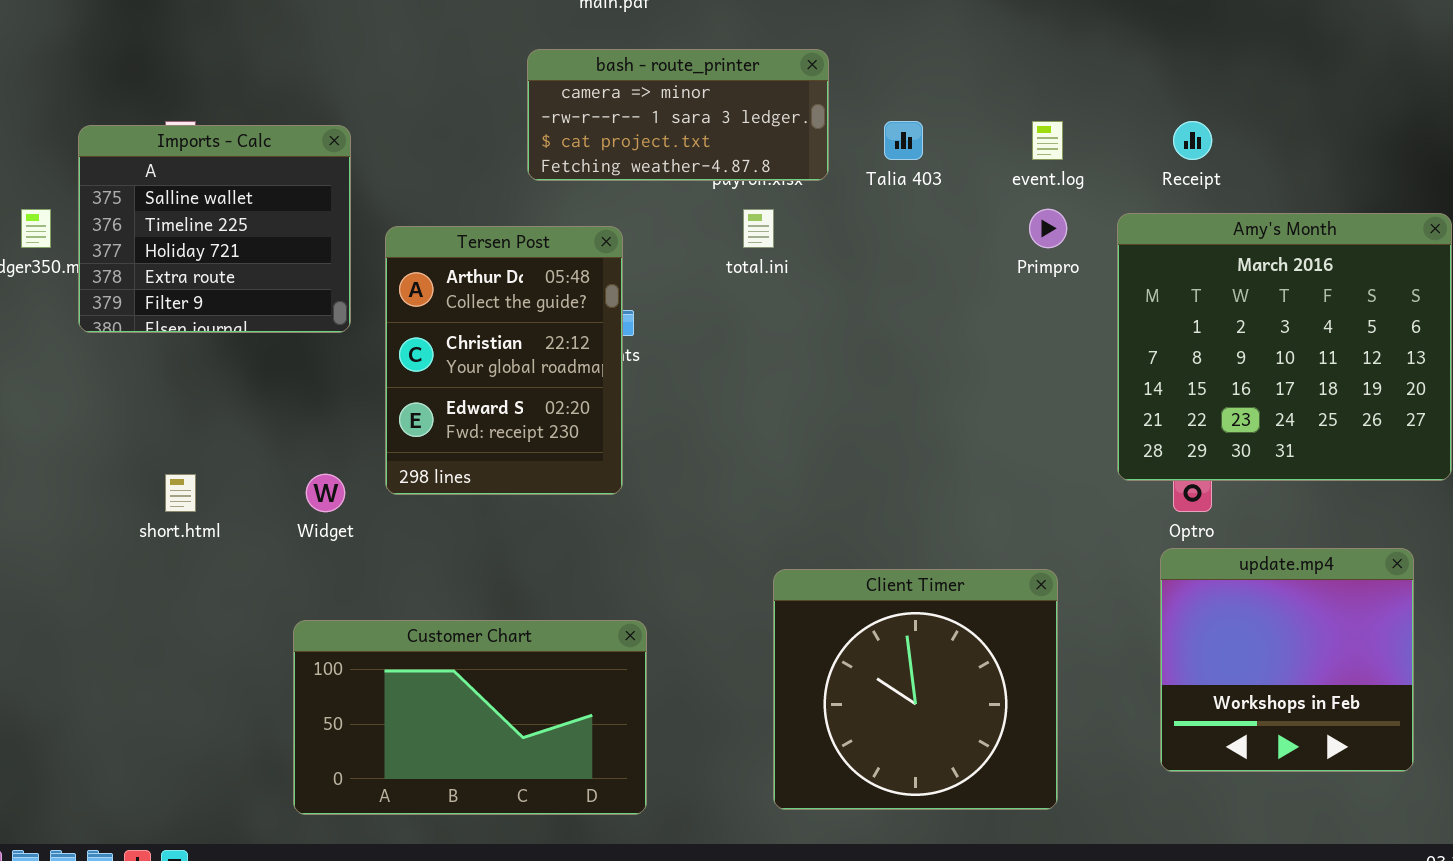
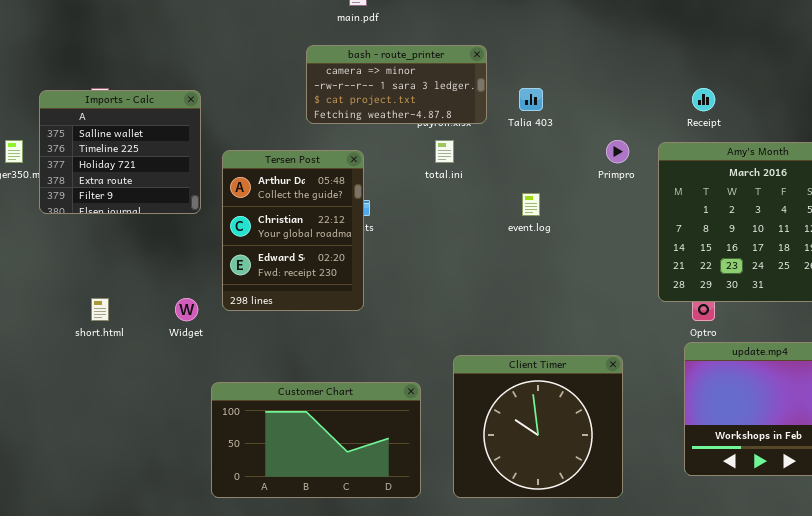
event.log: [1032,121,1063,160] -> [522,193,540,216], moved
Customer Chart: [293,620,647,815] -> [211,382,421,498], moved

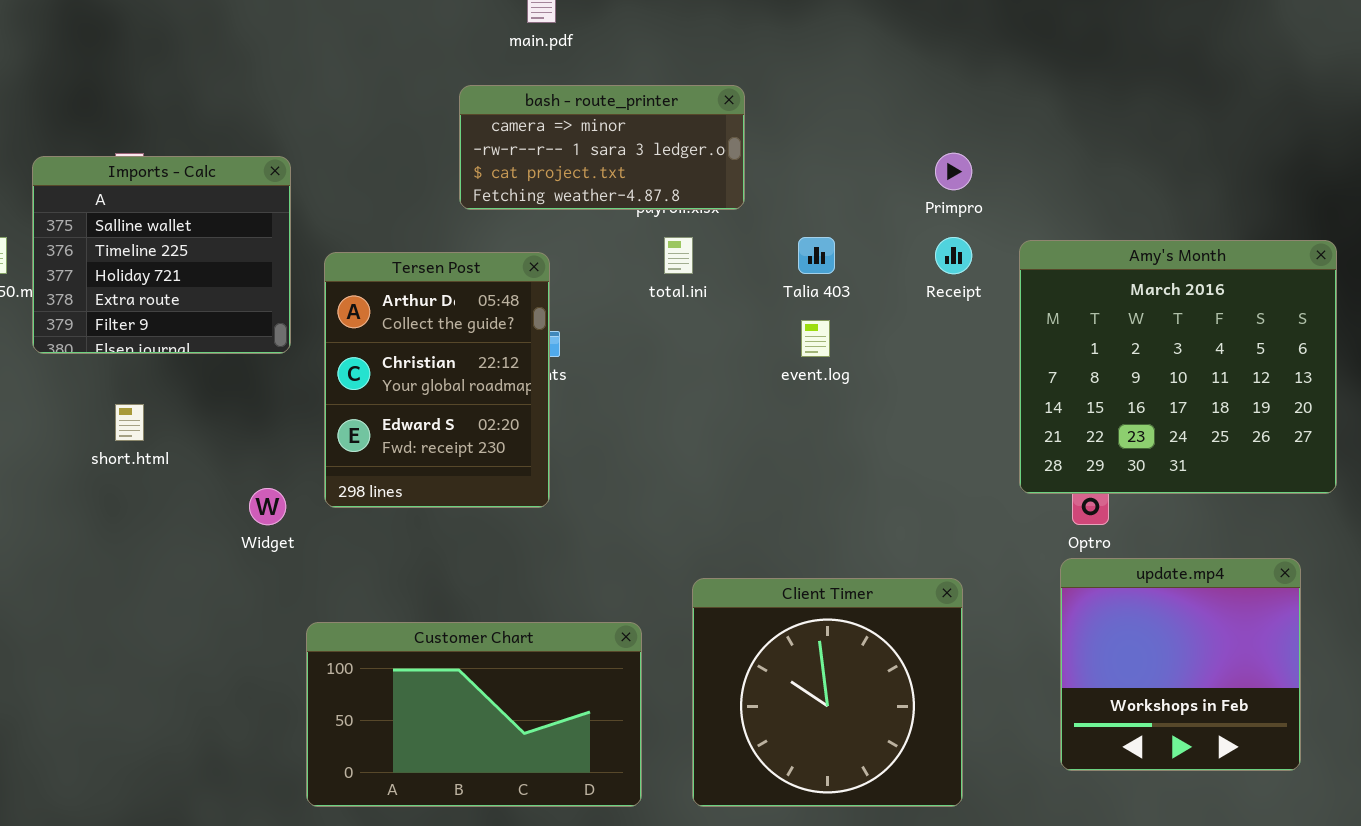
Talia 403: [519,88,543,111] -> [798,237,835,274], moved
Receipt: [692,88,715,111] -> [935,237,972,274], moved
Primpro: [606,140,629,163] -> [935,153,972,190], moved
short.html: [91,298,109,321] -> [115,404,144,441], moved

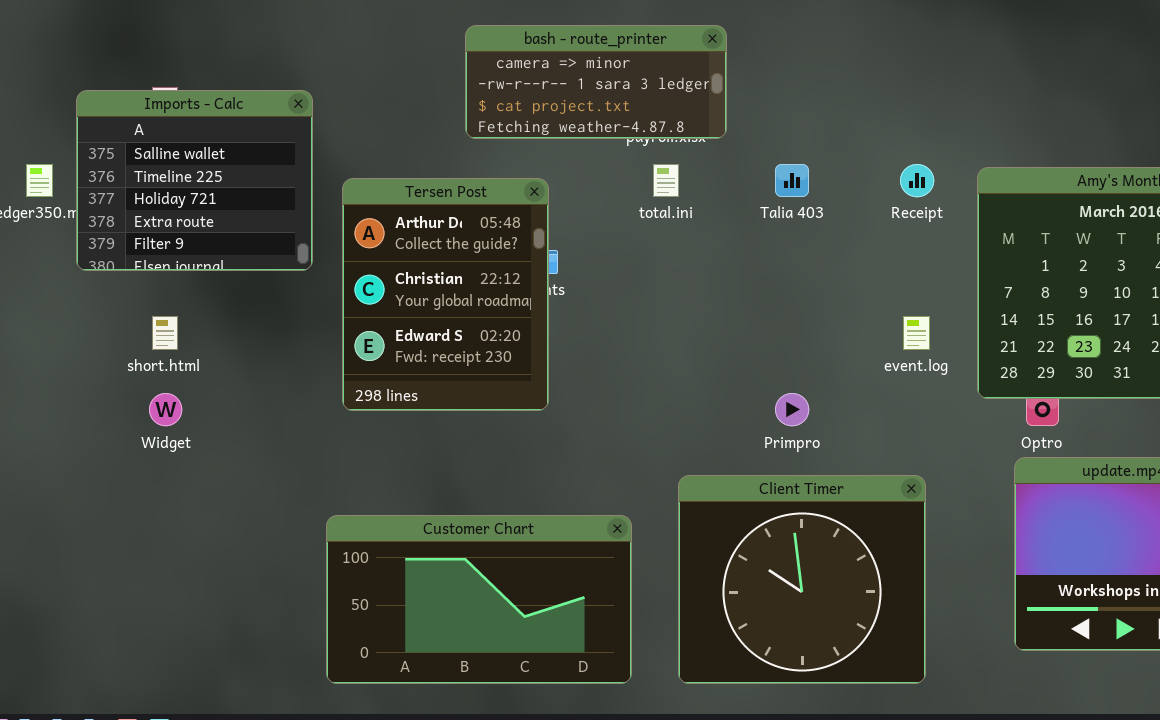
Primpro: [935,153,972,190] -> [775,393,809,426], moved
event.log: [801,320,830,357] -> [903,316,930,350], moved
Widget: [249,488,286,525] -> [149,393,182,426], moved

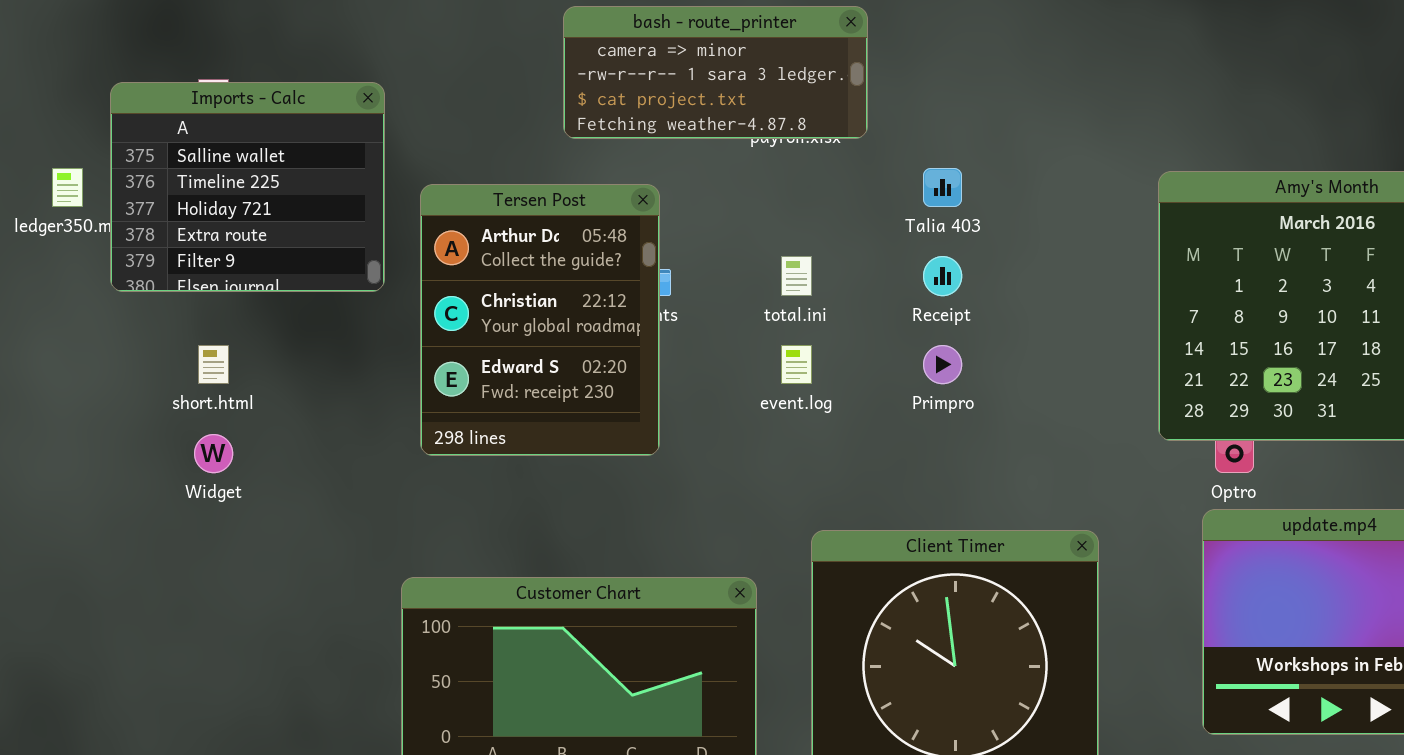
total.ini: [653,164,679,197] -> [781,256,812,296], moved
Receipt: [900,164,934,197] -> [923,256,962,296], moved
event.log: [903,316,930,350] -> [781,345,812,384], moved
Primpro: [775,393,809,426] -> [923,345,962,384], moved

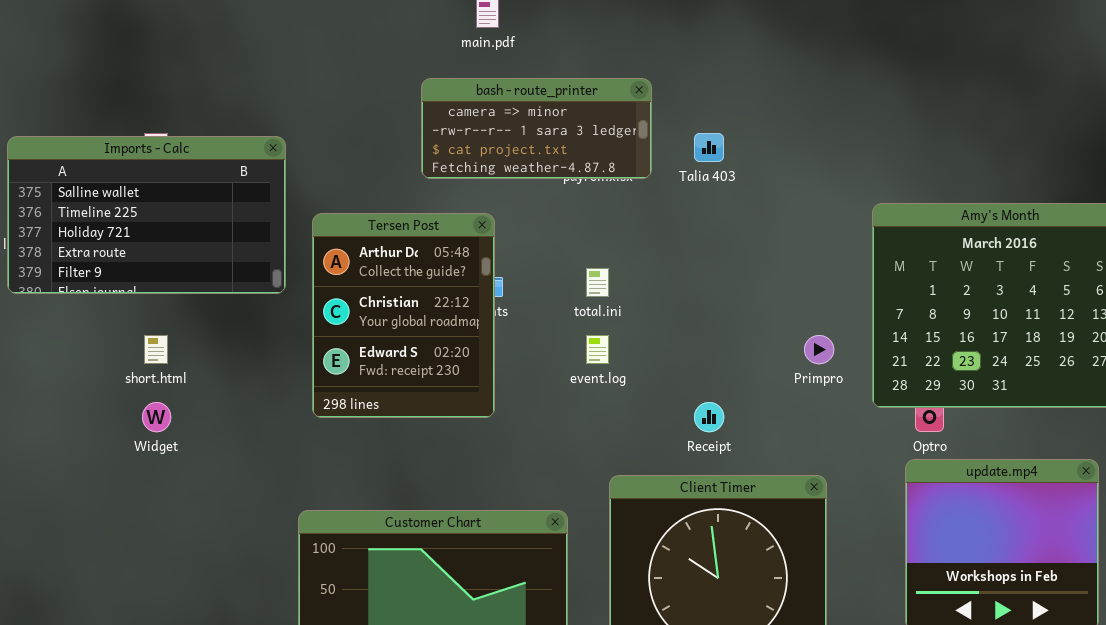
Imports - Calc: [110,82,385,292] -> [7,136,286,294], resized
Talia 403: [923,168,962,207] -> [694,133,724,162], moved
Receipt: [923,256,962,296] -> [694,402,724,432], moved
Primpro: [923,345,962,384] -> [804,335,834,364], moved

